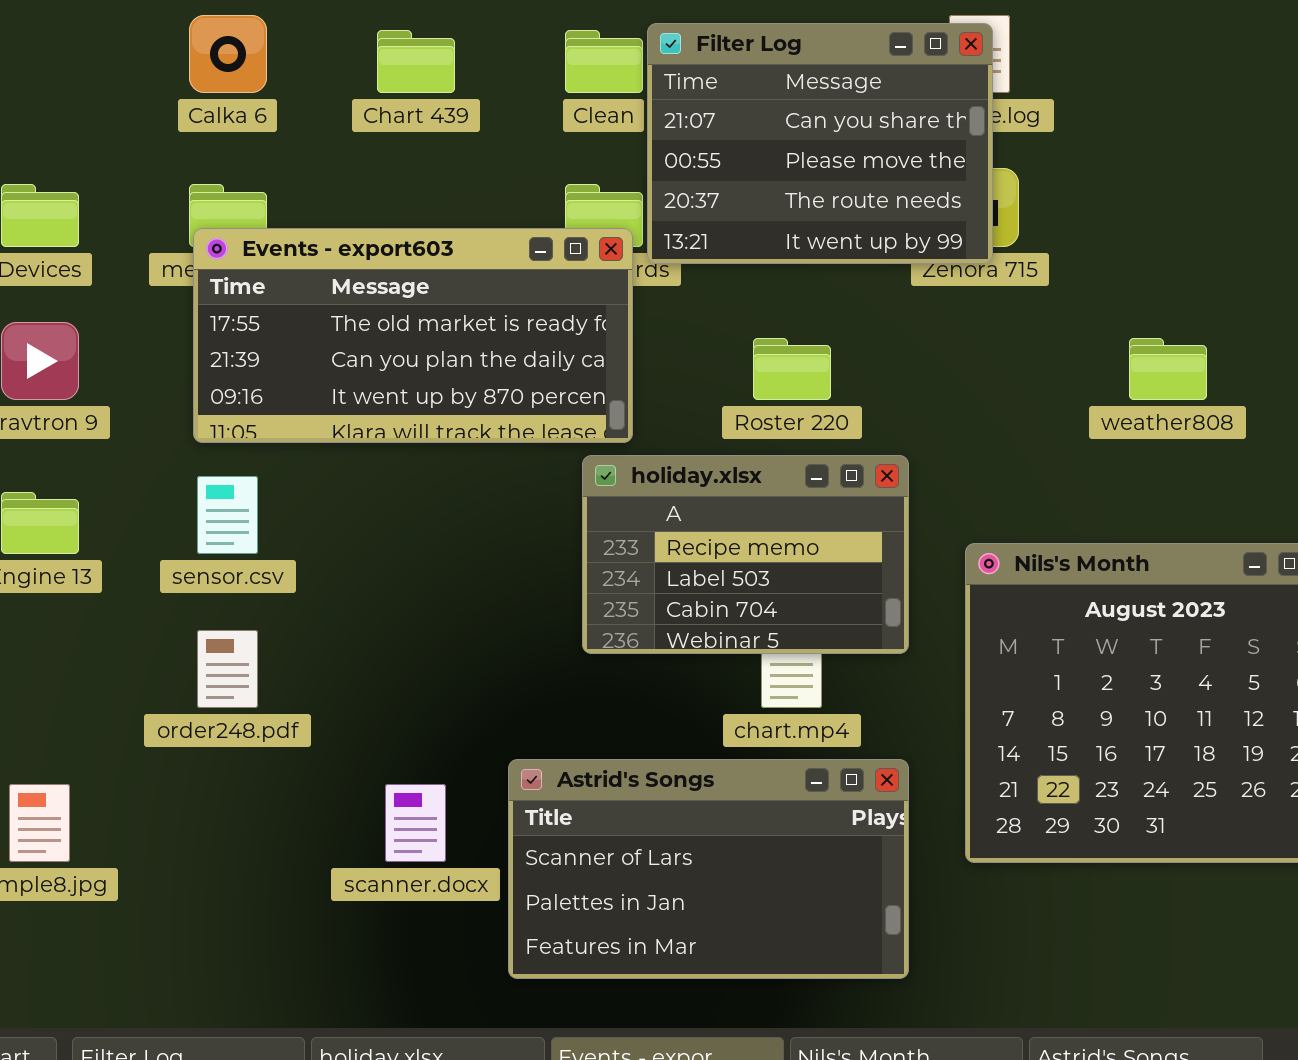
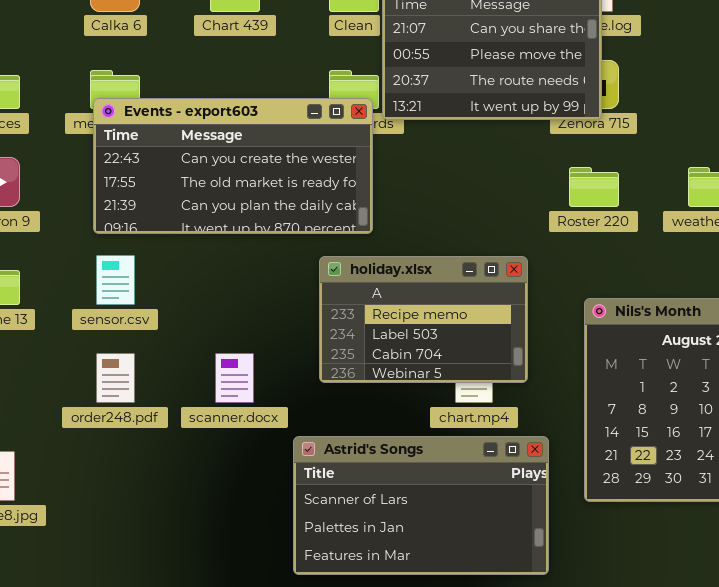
Events - export603: [193,228,633,443] -> [93,98,373,234], scrolled up 1 row
Roster 220: [753,338,831,400] -> [569,167,619,207], moved
holiday.xlsx: [582,455,909,654] -> [319,256,528,383], moved
scanner.docx: [385,784,446,862] -> [215,353,254,403], moved

